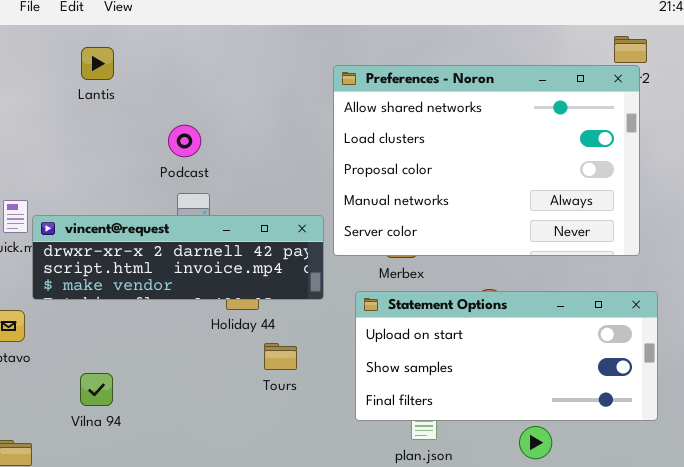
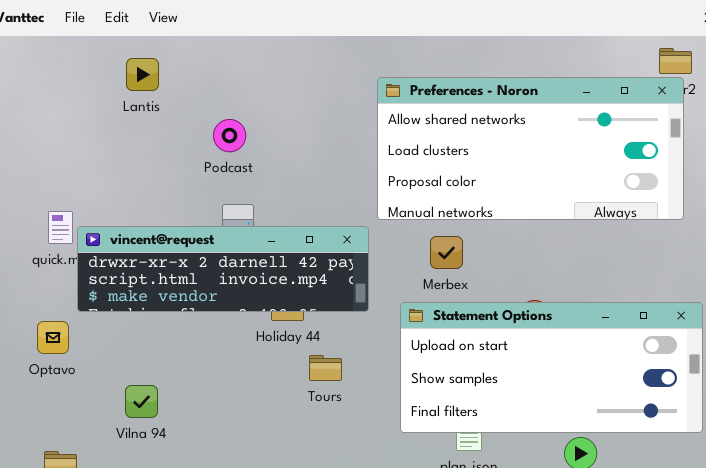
Preferences - Noron: [333,65,640,256] -> [377,77,684,220], resized
Podcast: [168,125,201,157] -> [213,119,246,152], moved

